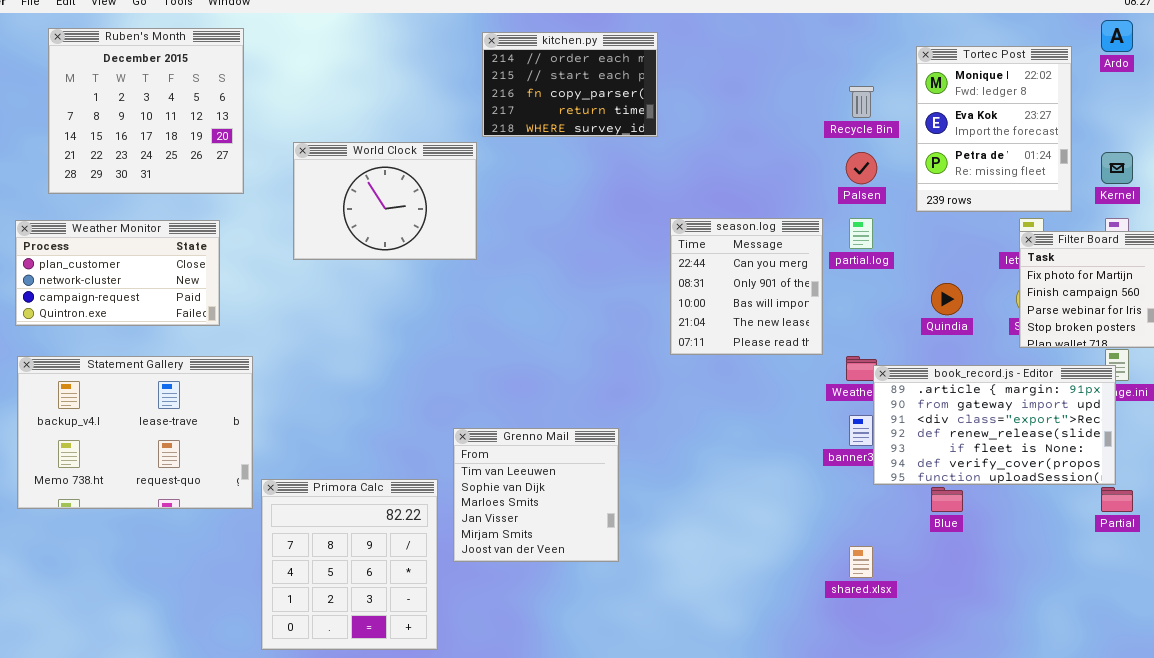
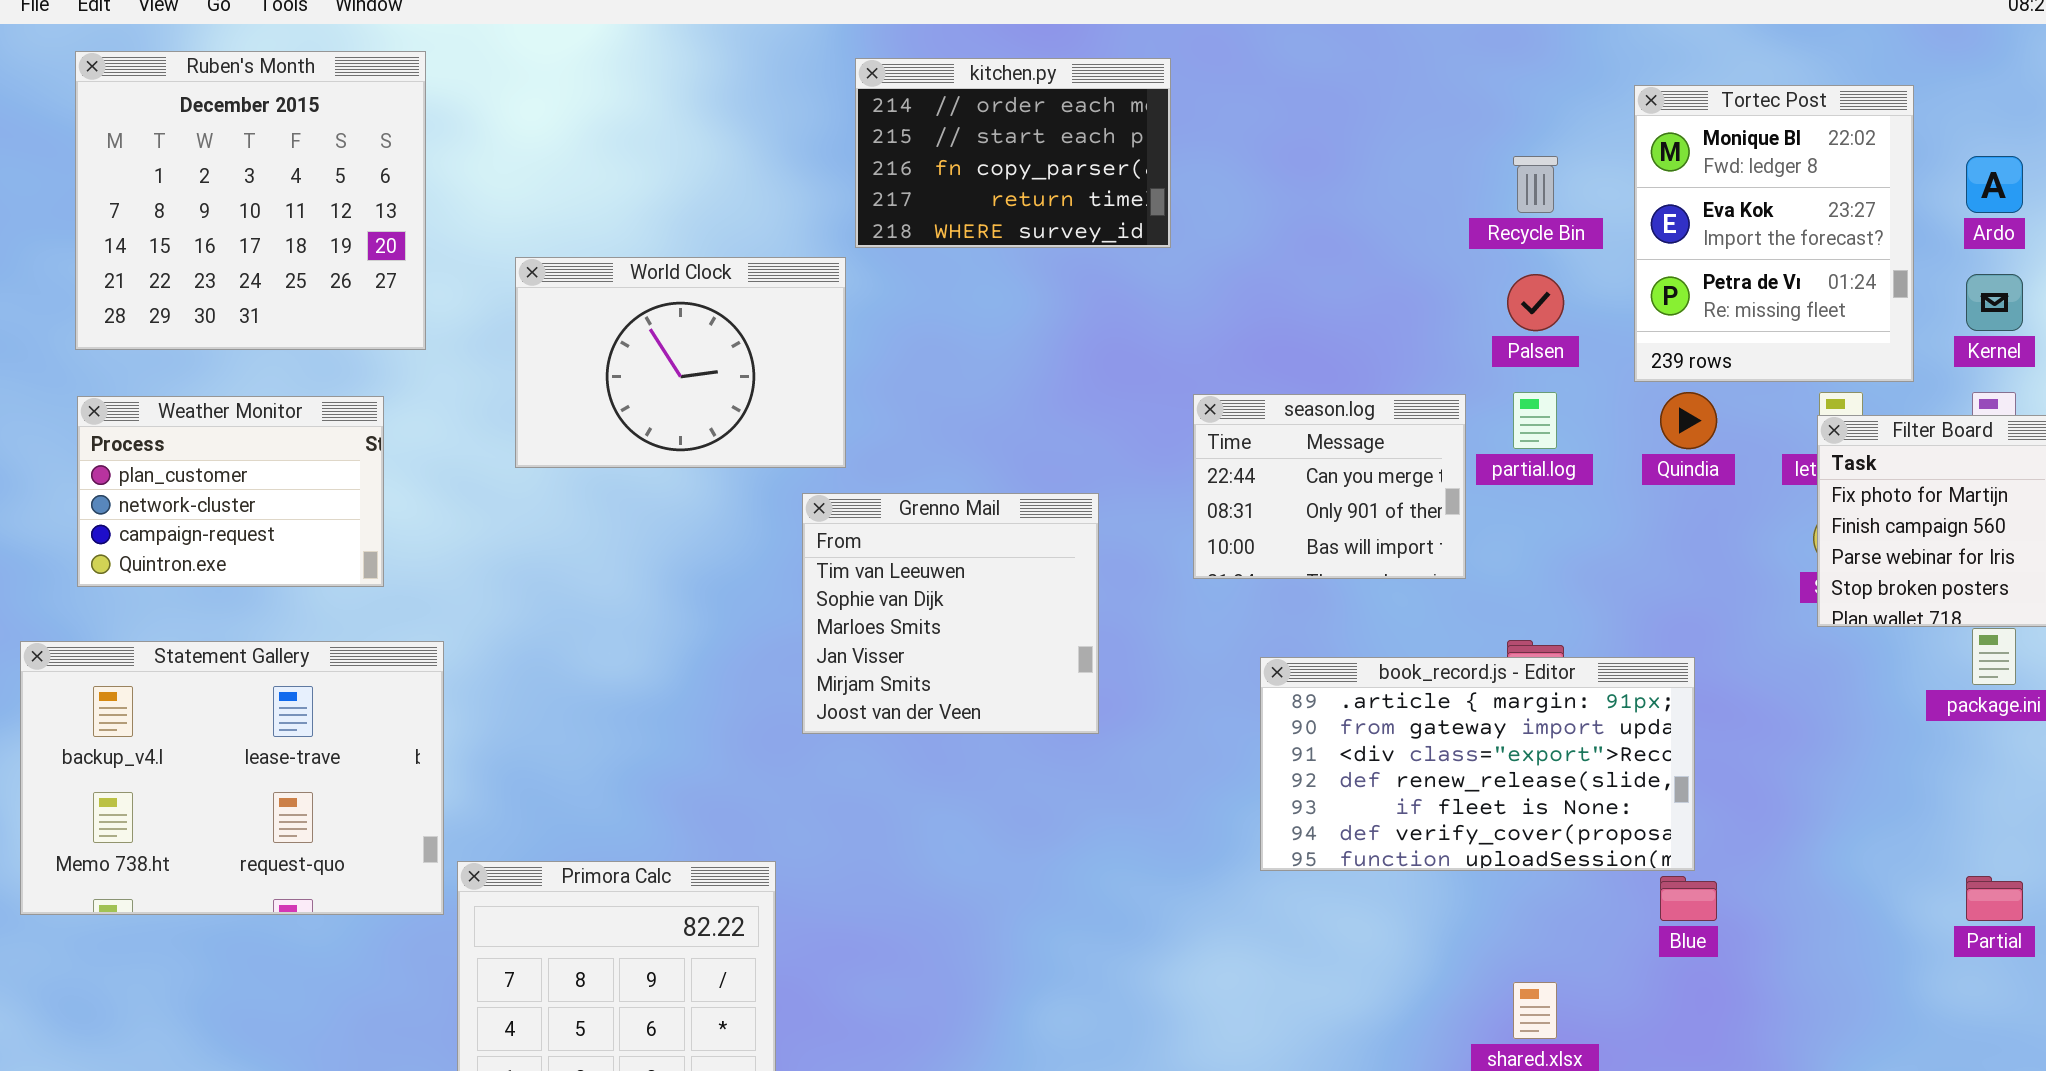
Ardo: [1101,20,1133,52] -> [1966,156,2023,213], moved
season.log: [670,218,823,355] -> [1193,394,1466,579], resized
Weather Monitor: [15,220,220,326] -> [77,396,384,587], resized
Quindia: [931,283,963,315] -> [1660,392,1717,449], moved
book_record.js - Editor: [873,365,1116,485] -> [1260,657,1695,871], moved
Grenno Mail: [453,428,619,562] -> [802,493,1099,734], moved

